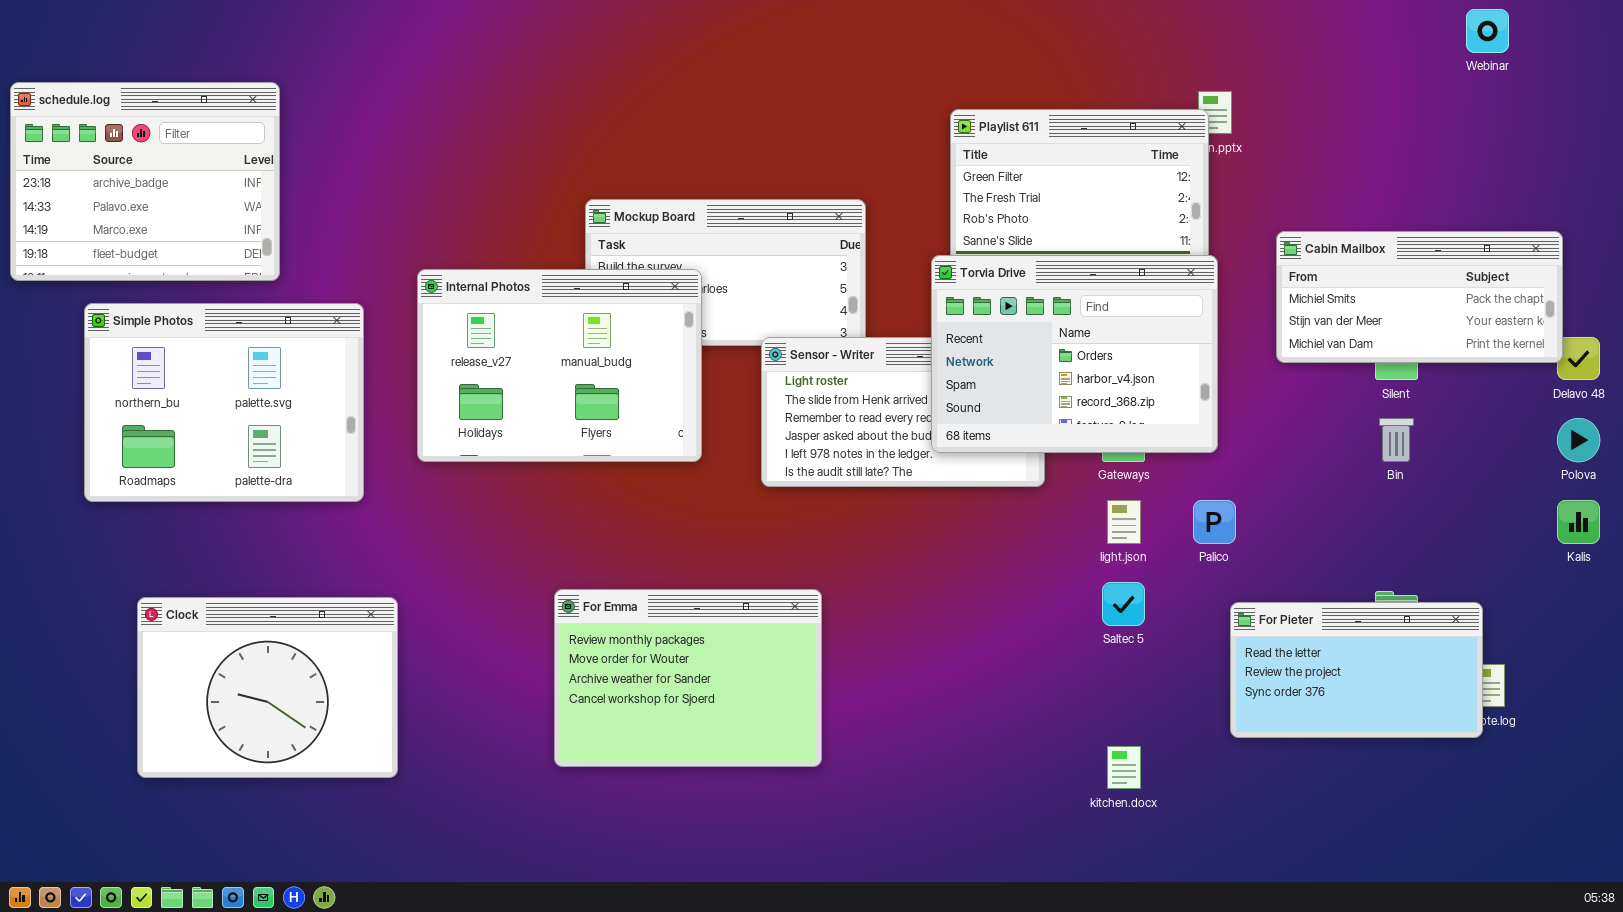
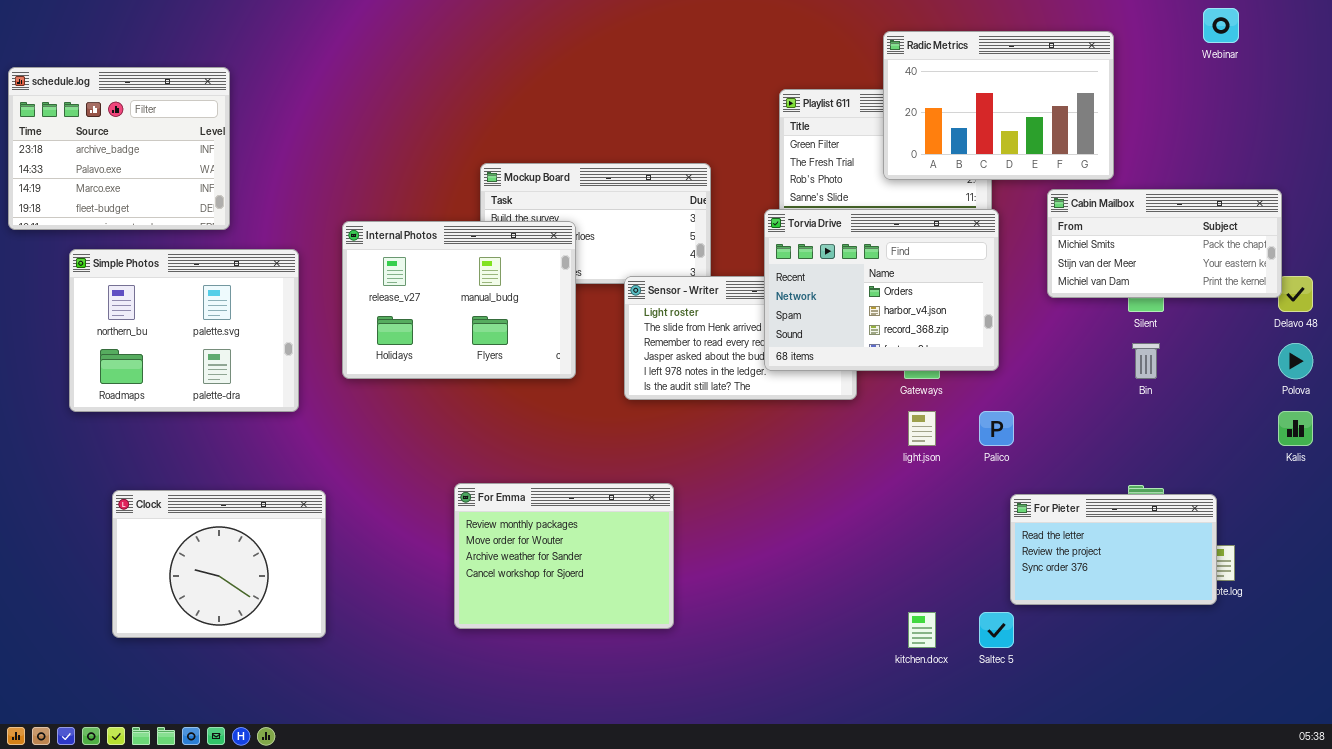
Radic Metrics: none -> [883,31,1114,180], opened
Saltec 5: [1102,582,1145,626] -> [979,612,1014,648], moved

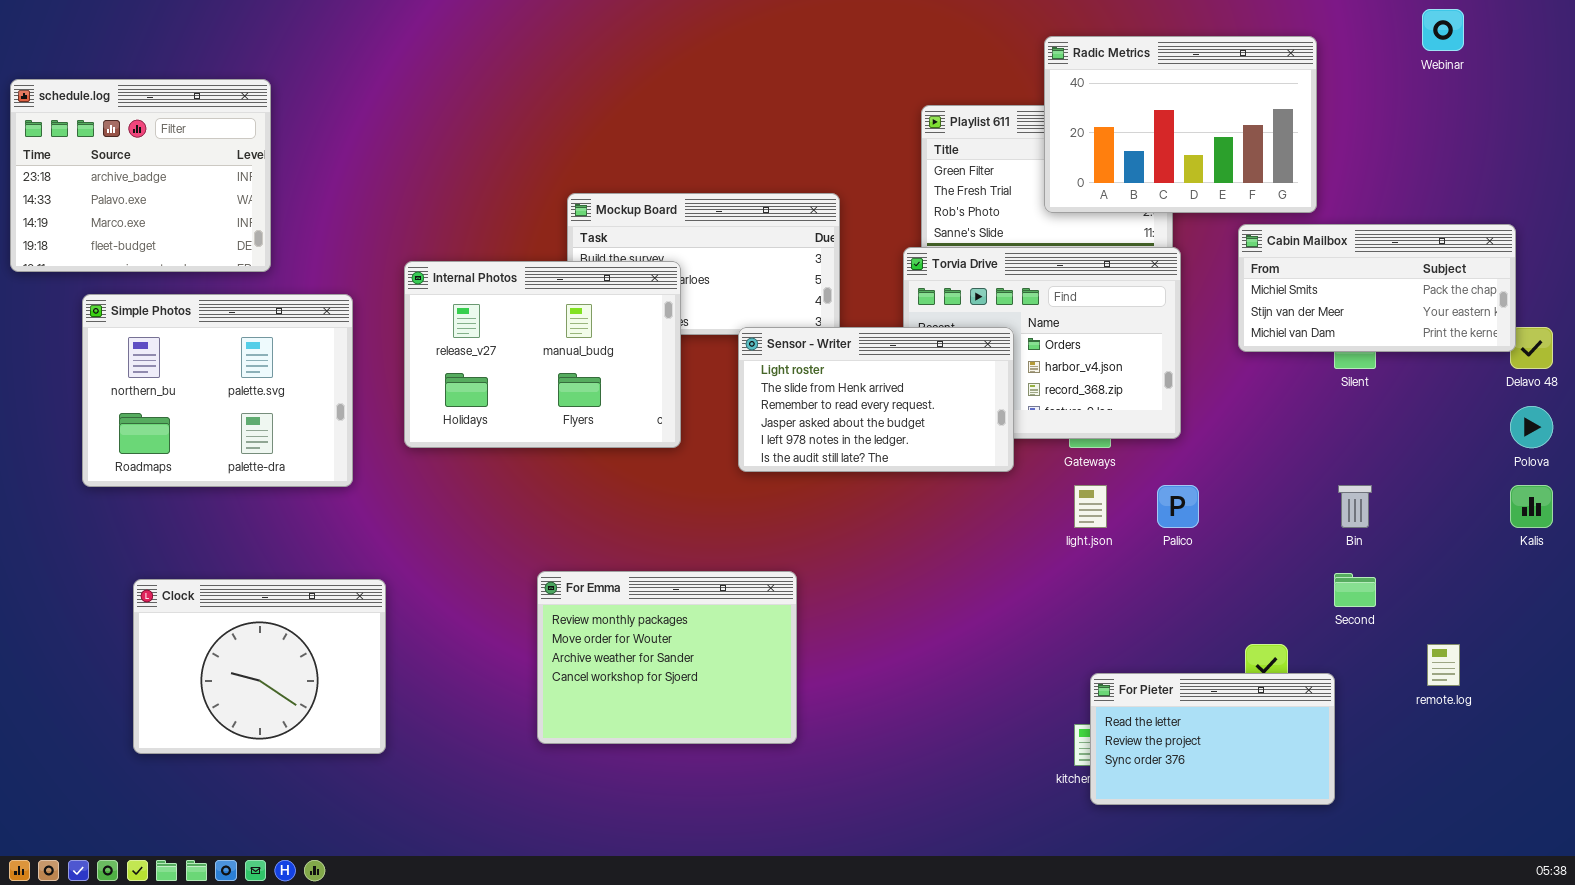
Sensor - Writer: [624,276,857,400] -> [738,327,1014,472], raised
Bin: [1132,343,1160,379] -> [1338,485,1372,528], moved
For Pieter: [1010,494,1217,605] -> [1090,673,1335,805], moved

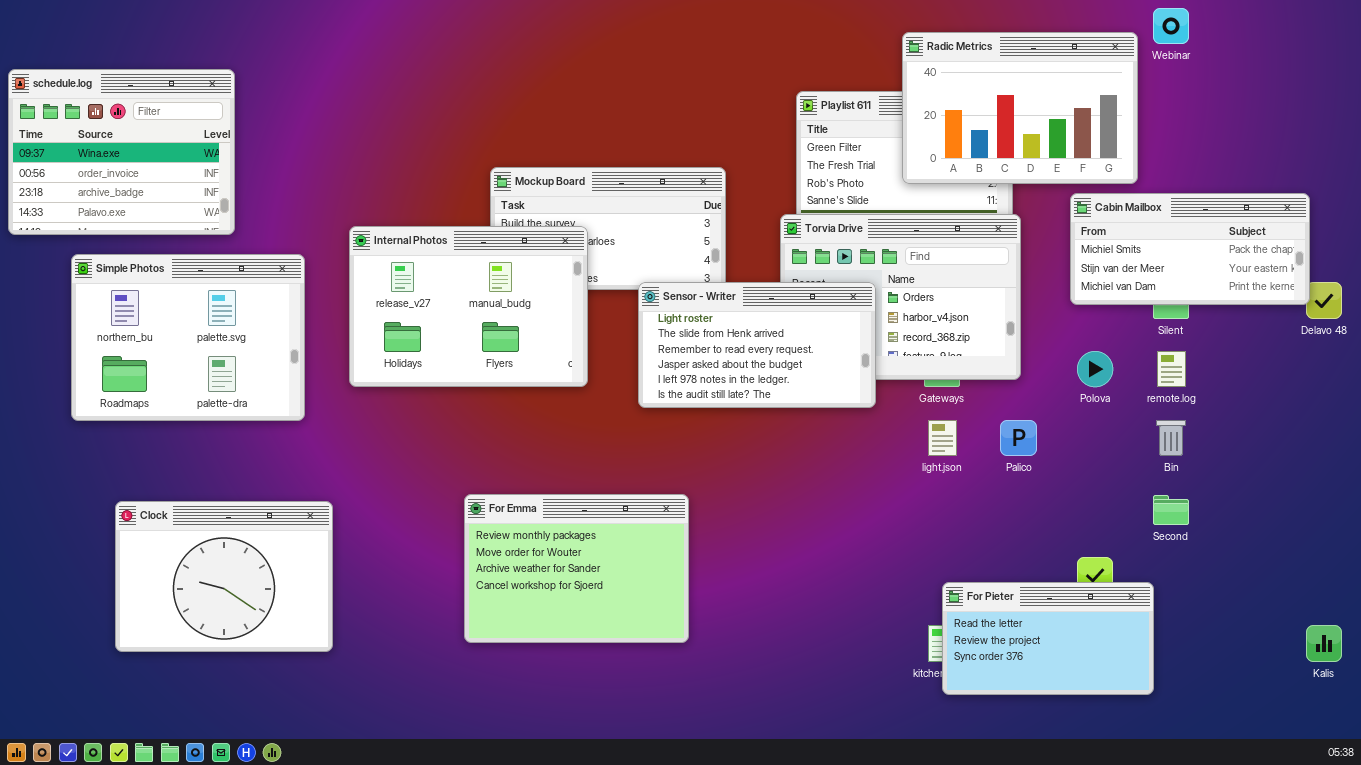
Webinar: [1422,9,1464,51] -> [1153,8,1189,44], moved
schedule.log: [10,79,271,272] -> [8,69,235,235], scrolled up 2 rows
Polova: [1510,406,1553,448] -> [1077,351,1113,387], moved
Kalis: [1510,485,1553,528] -> [1306,625,1342,662], moved
remote.log: [1427,644,1460,686] -> [1157,351,1186,387], moved

